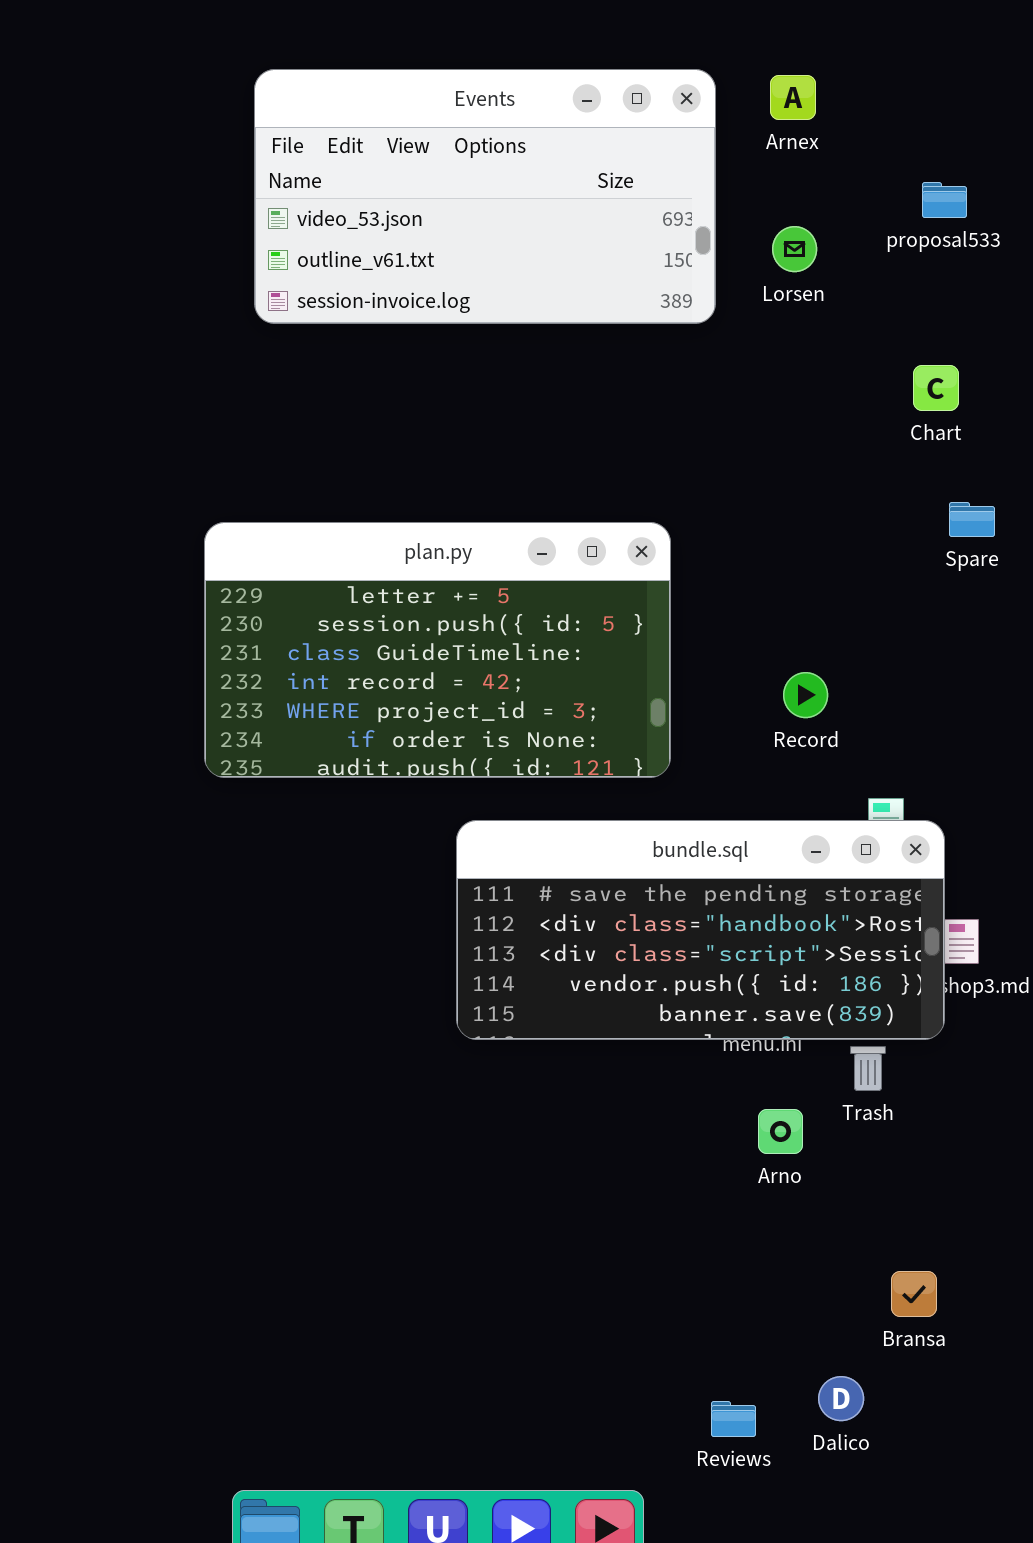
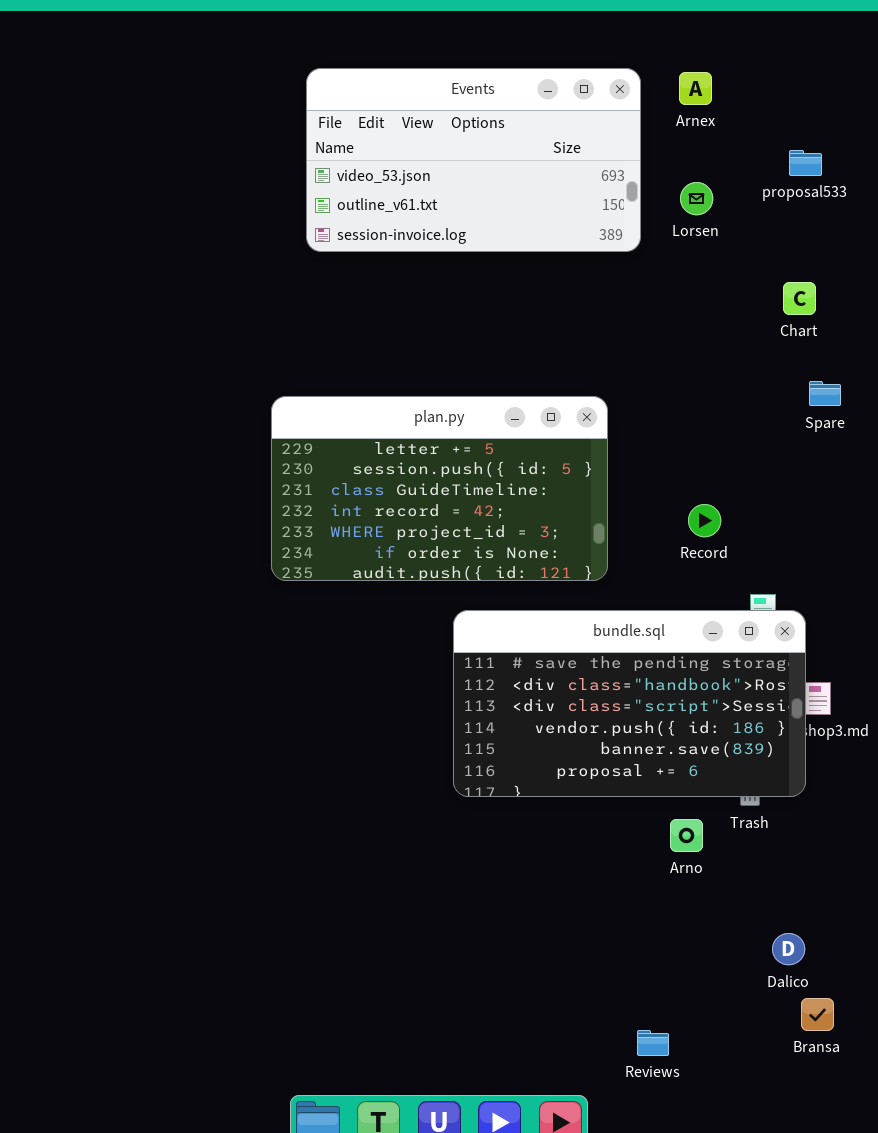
bundle.sql: [456,820,945,1040] -> [453,610,806,797], resized
Bransa: [891,1271,937,1317] -> [801,998,834,1031], moved
Dalico: [818,1376,864,1421] -> [772,933,805,965], moved

